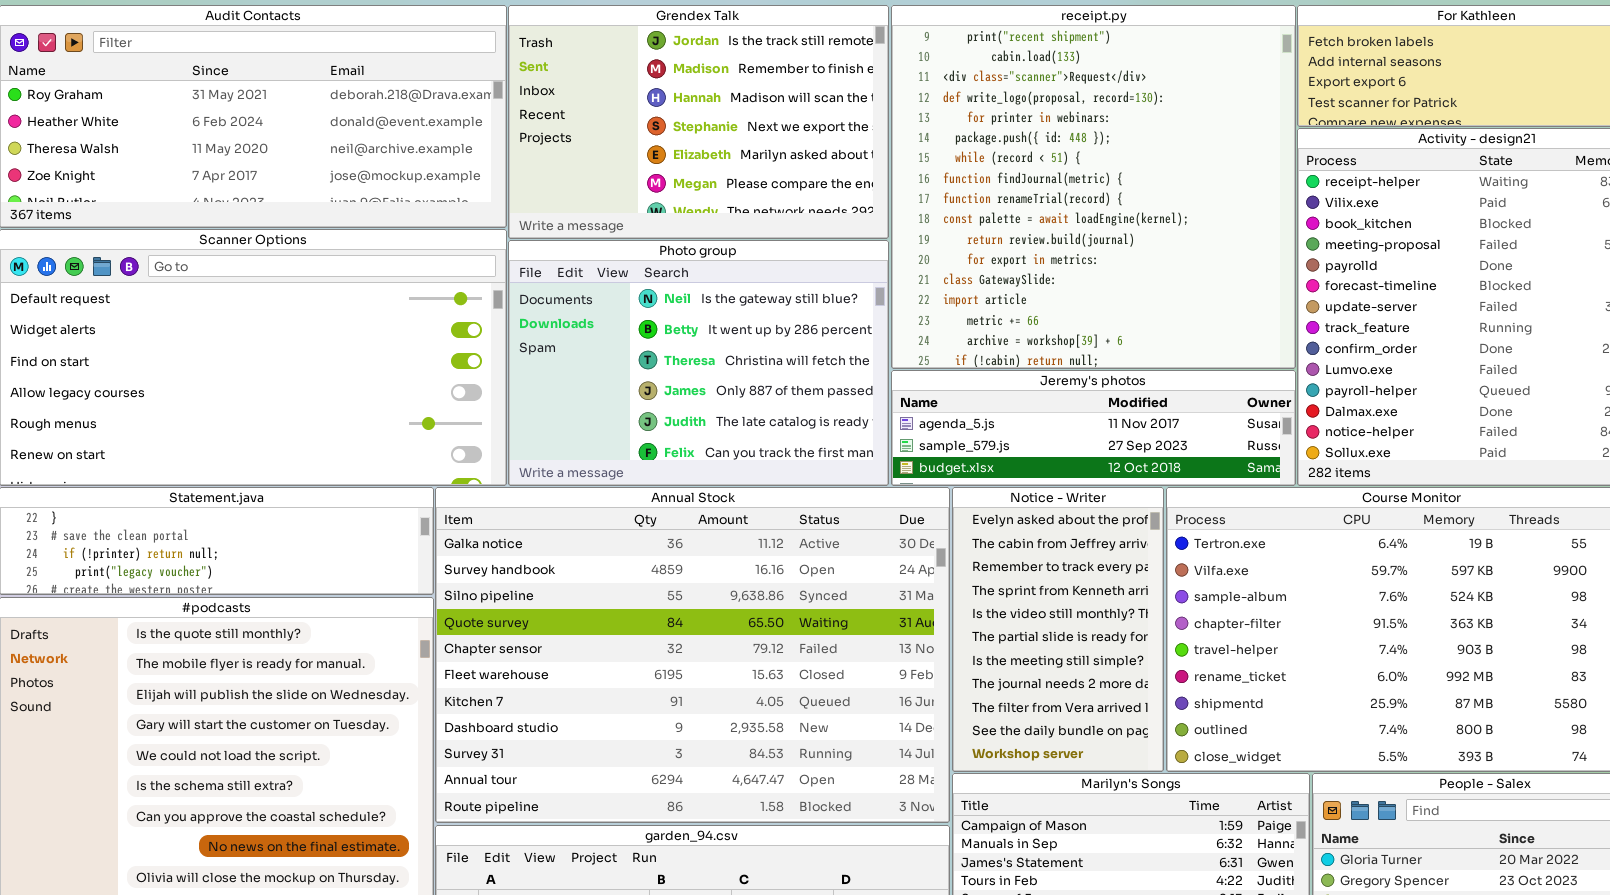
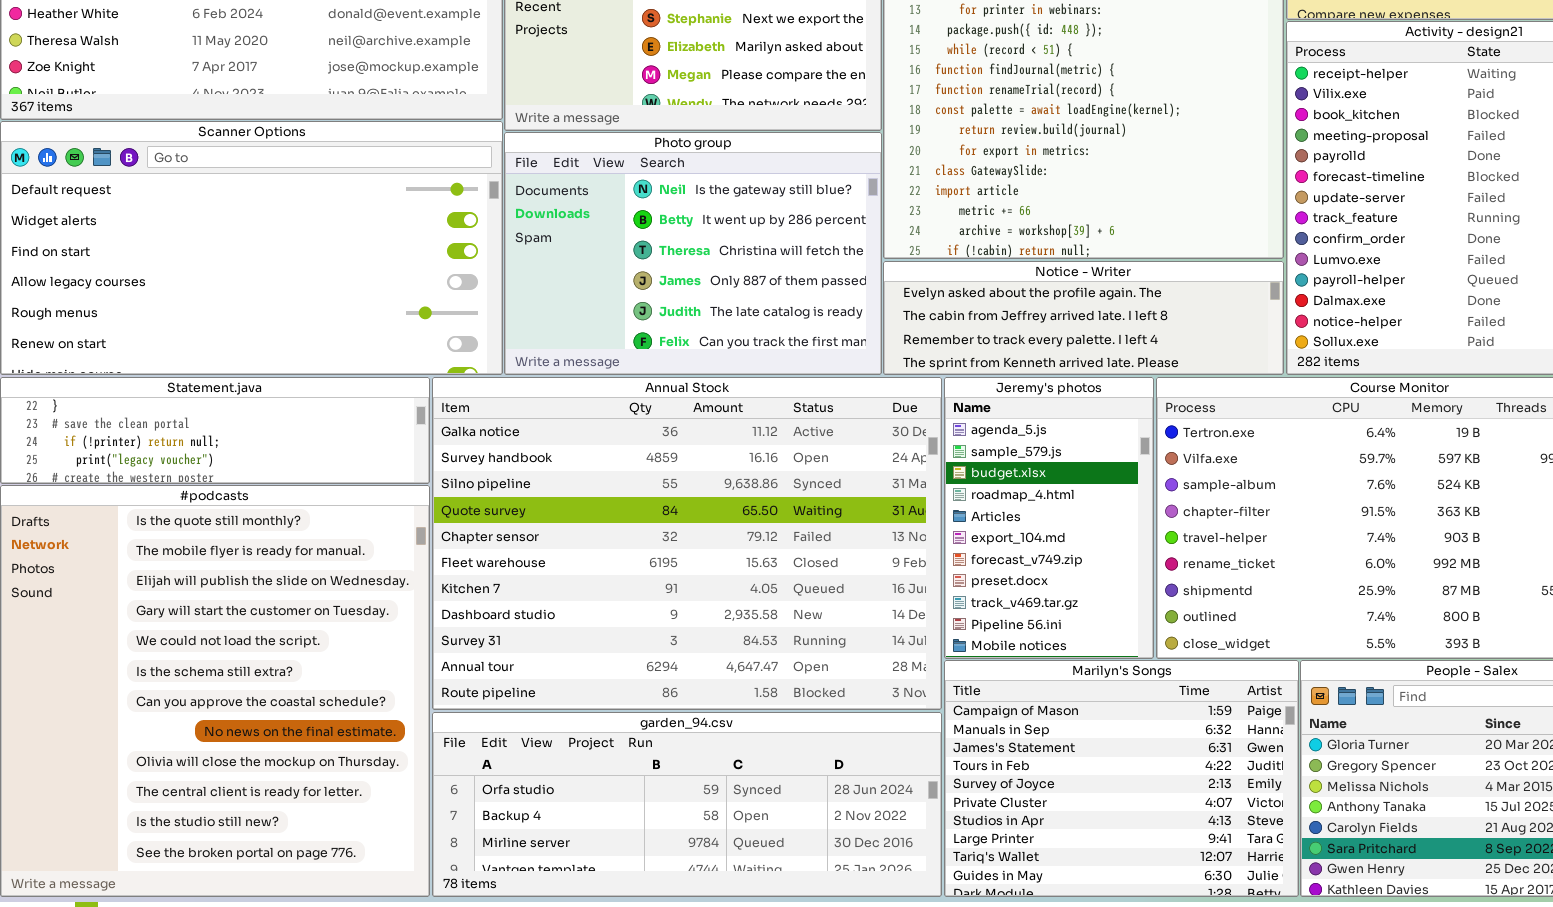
Jeremy's photos: [891,370,1296,486] -> [944,377,1154,659], moved, resized
Notice - Writer: [952,487,1164,772] -> [883,261,1284,375], moved, resized

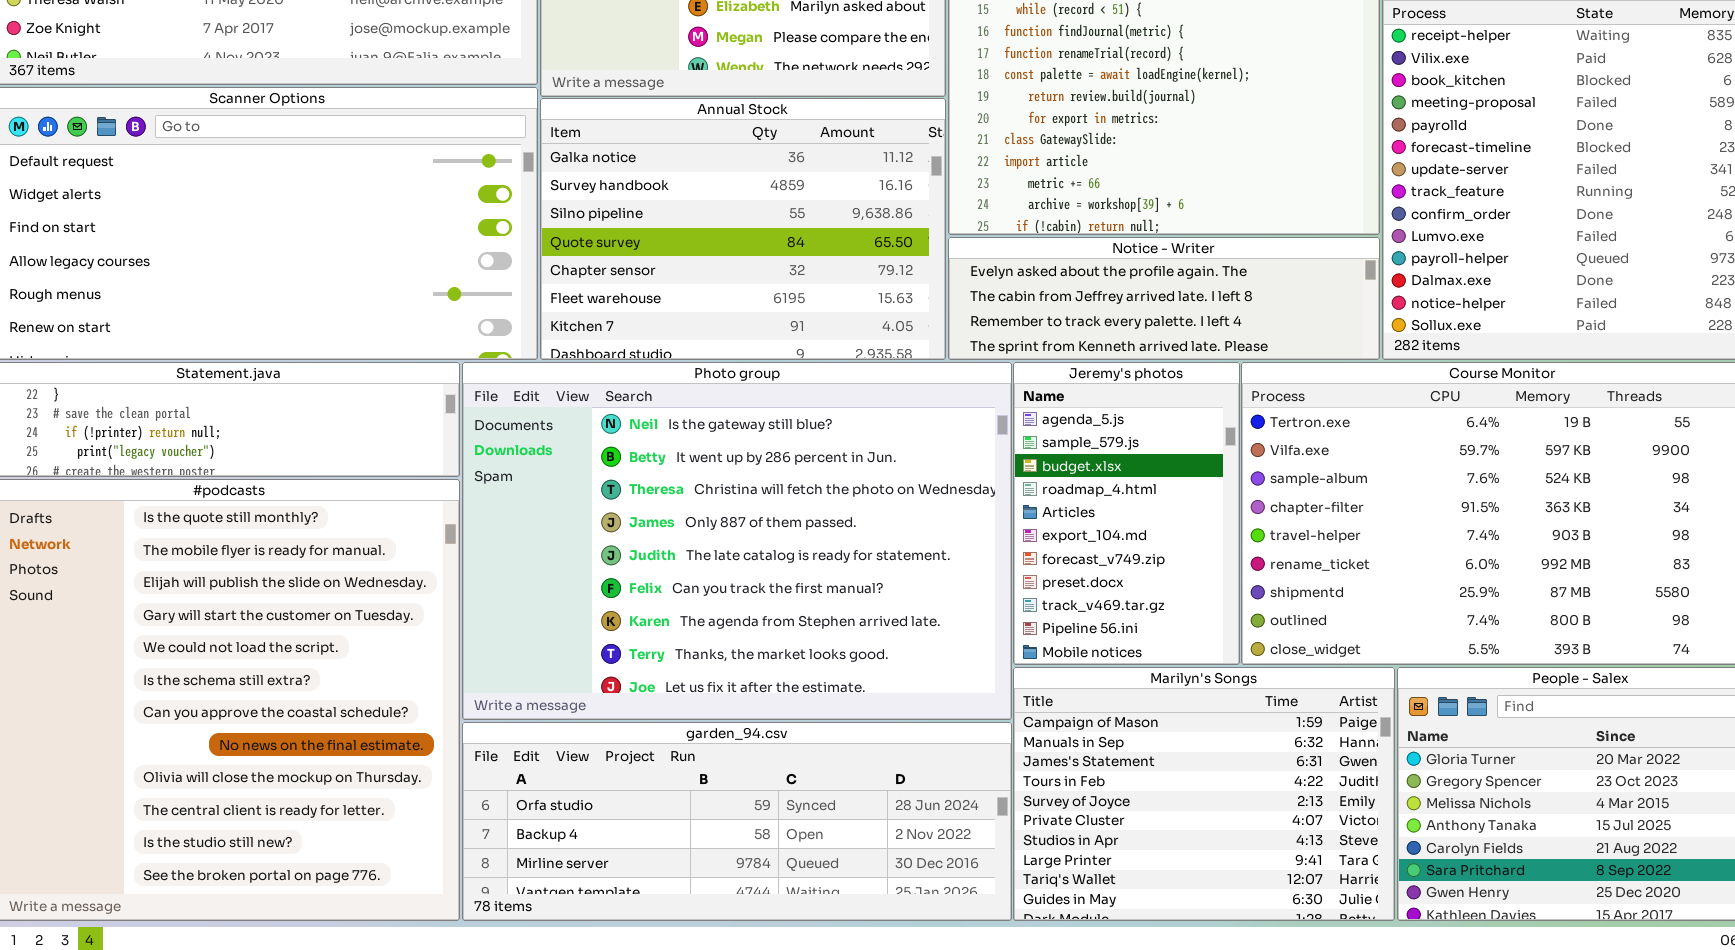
Photo group: [504,132,882,375] -> [462,362,1012,720], moved, resized
Annual Stock: [432,377,942,710] -> [540,98,946,360], moved, resized

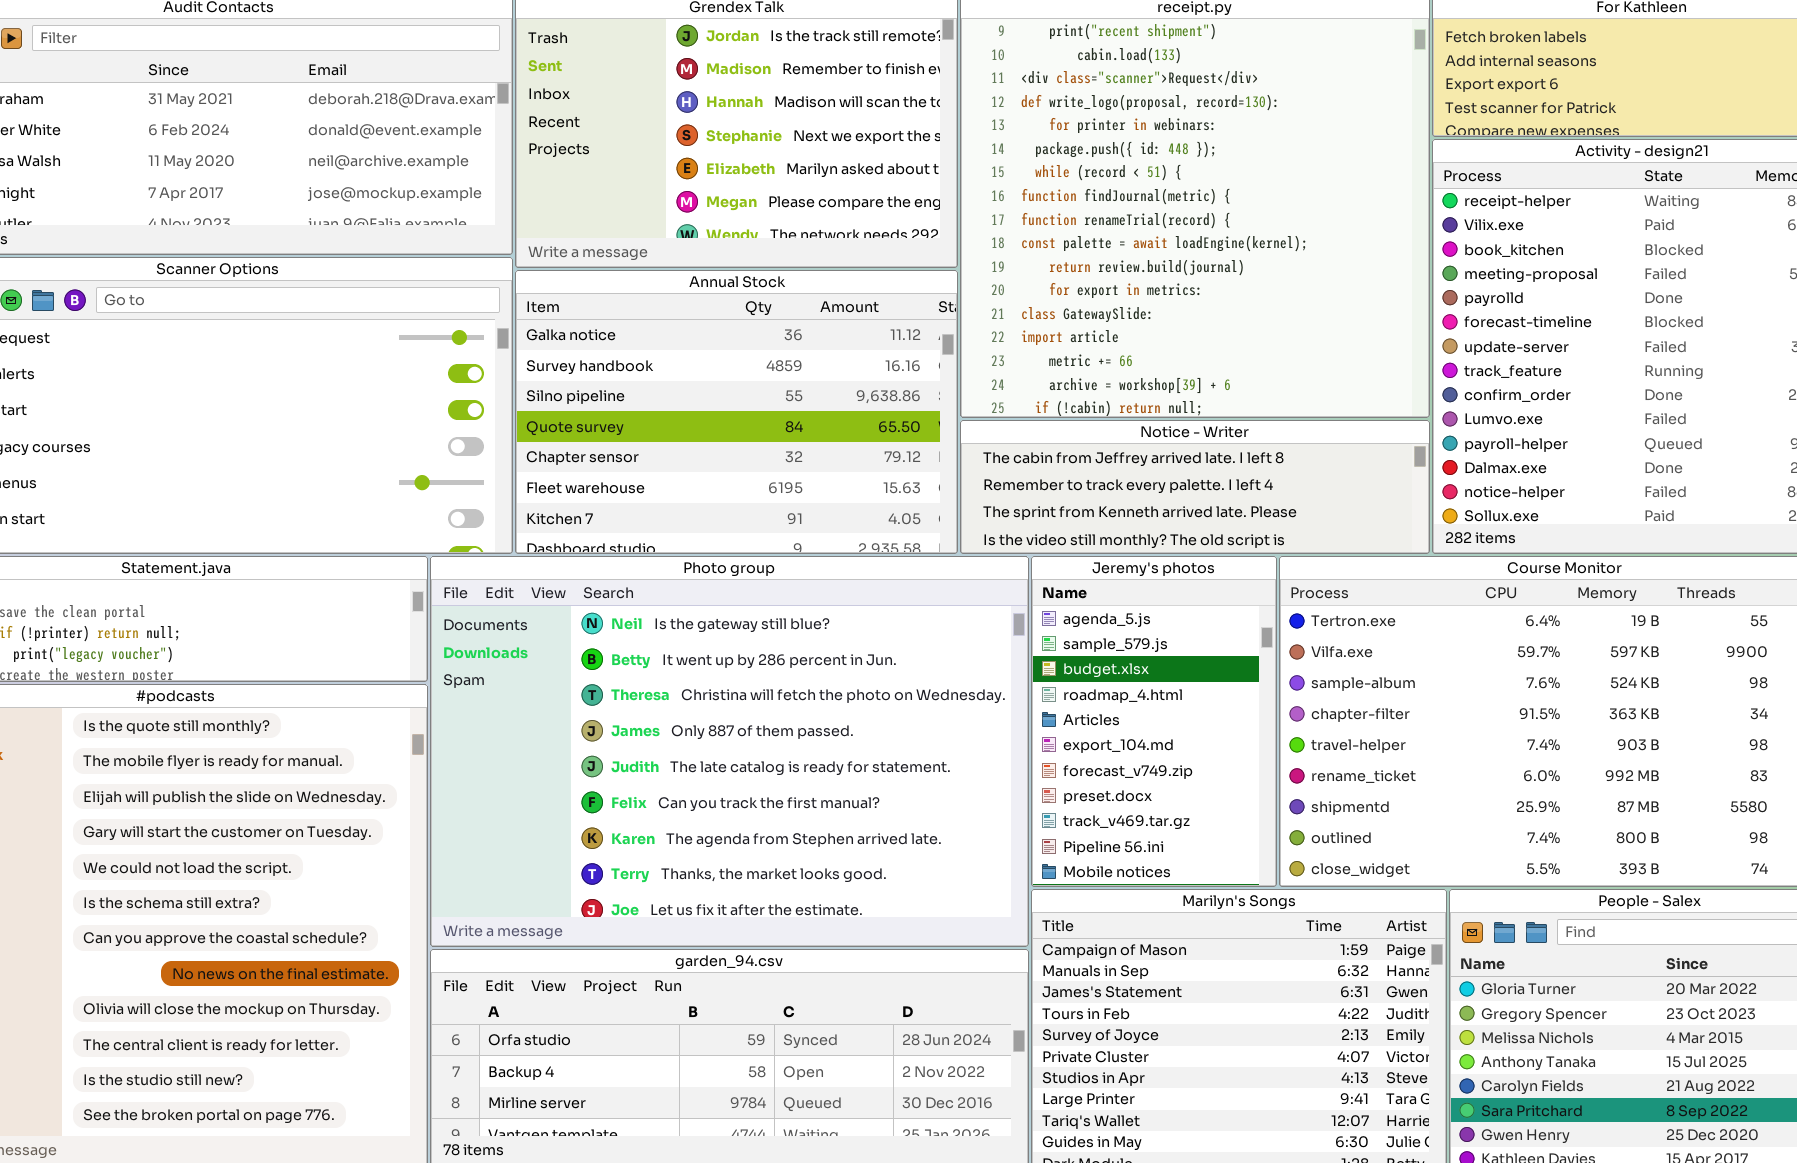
Notice - Writer: [948,237,1380,360] -> [960,420,1430,554], scrolled down 1 row

